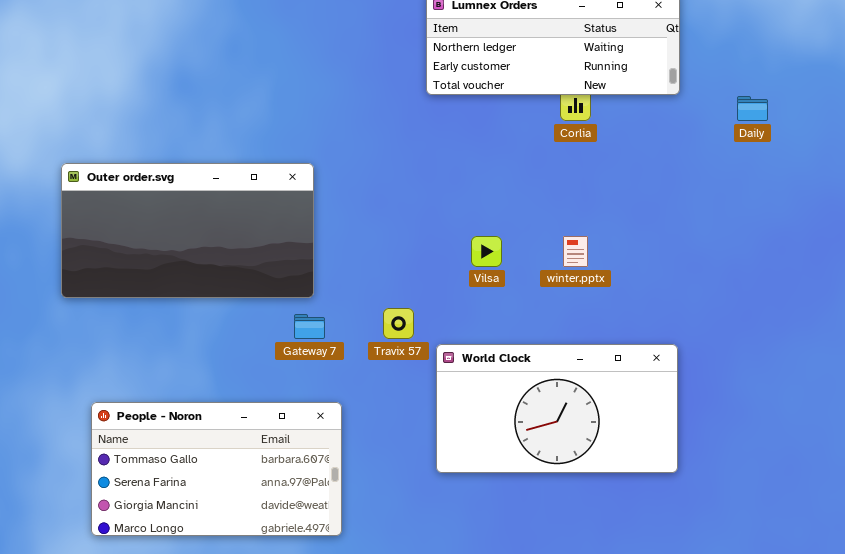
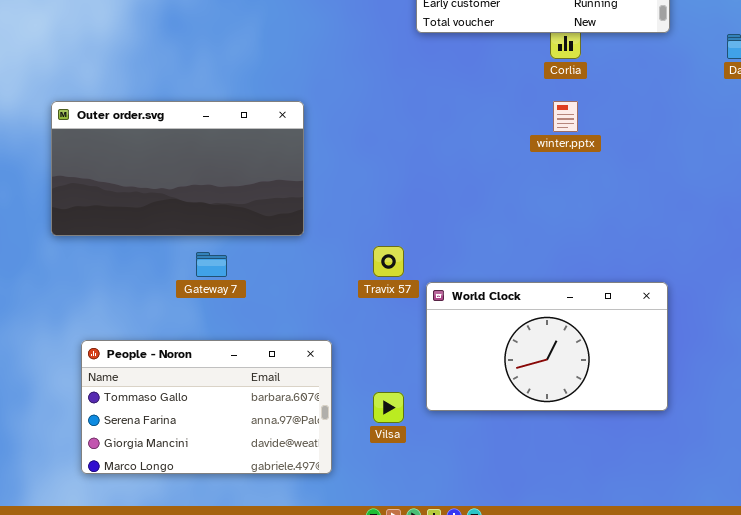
Vilsa: [471,236,502,267] -> [373,392,404,423], moved
winter.pptx: [563,236,588,267] -> [553,101,578,132], moved
Gateway 7: [294,314,325,339] -> [196,252,227,277], moved

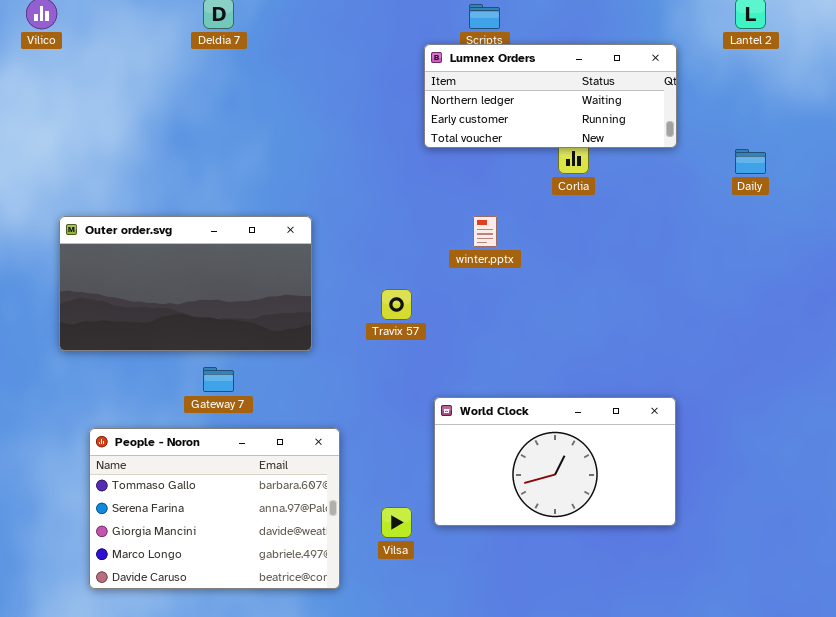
winter.pptx: [553,101,578,132] -> [473,216,497,247], moved
Travix 57: [373,246,404,277] -> [381,289,412,320], moved
People - Noron: [81,340,332,474] -> [89,428,340,589], resized

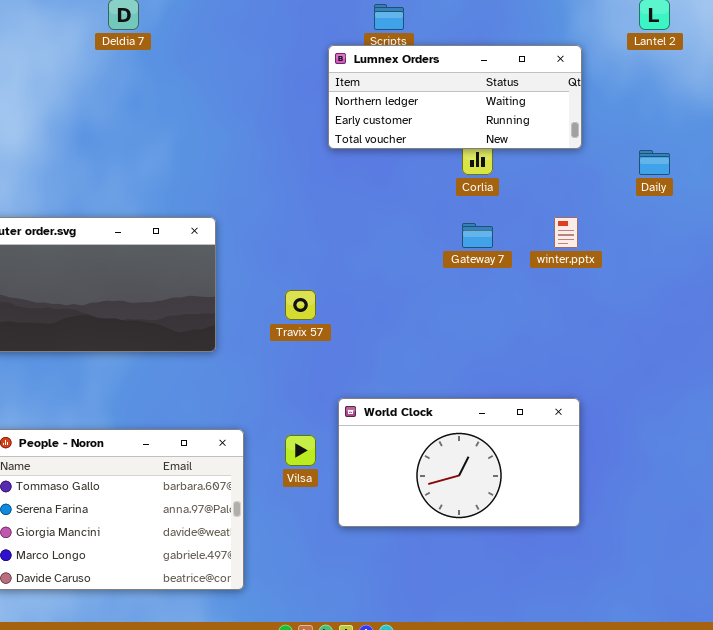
winter.pptx: [473,216,497,247] -> [554,217,578,248], moved
Gateway 7: [203,367,234,392] -> [462,223,493,248], moved
Vilsa: [381,507,412,538] -> [285,435,316,466], moved

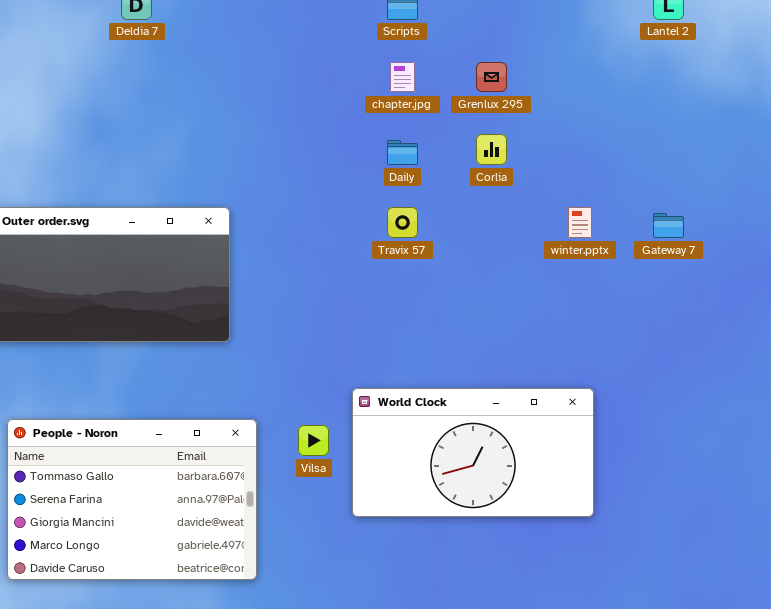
Lumnex Orders: [328,45,582,149] -> none, closed
Daily: [639,150,670,175] -> [387,140,418,165], moved
Gateway 7: [462,223,493,248] -> [653,213,684,238], moved
Travix 57: [285,290,316,320] -> [387,207,418,238], moved

